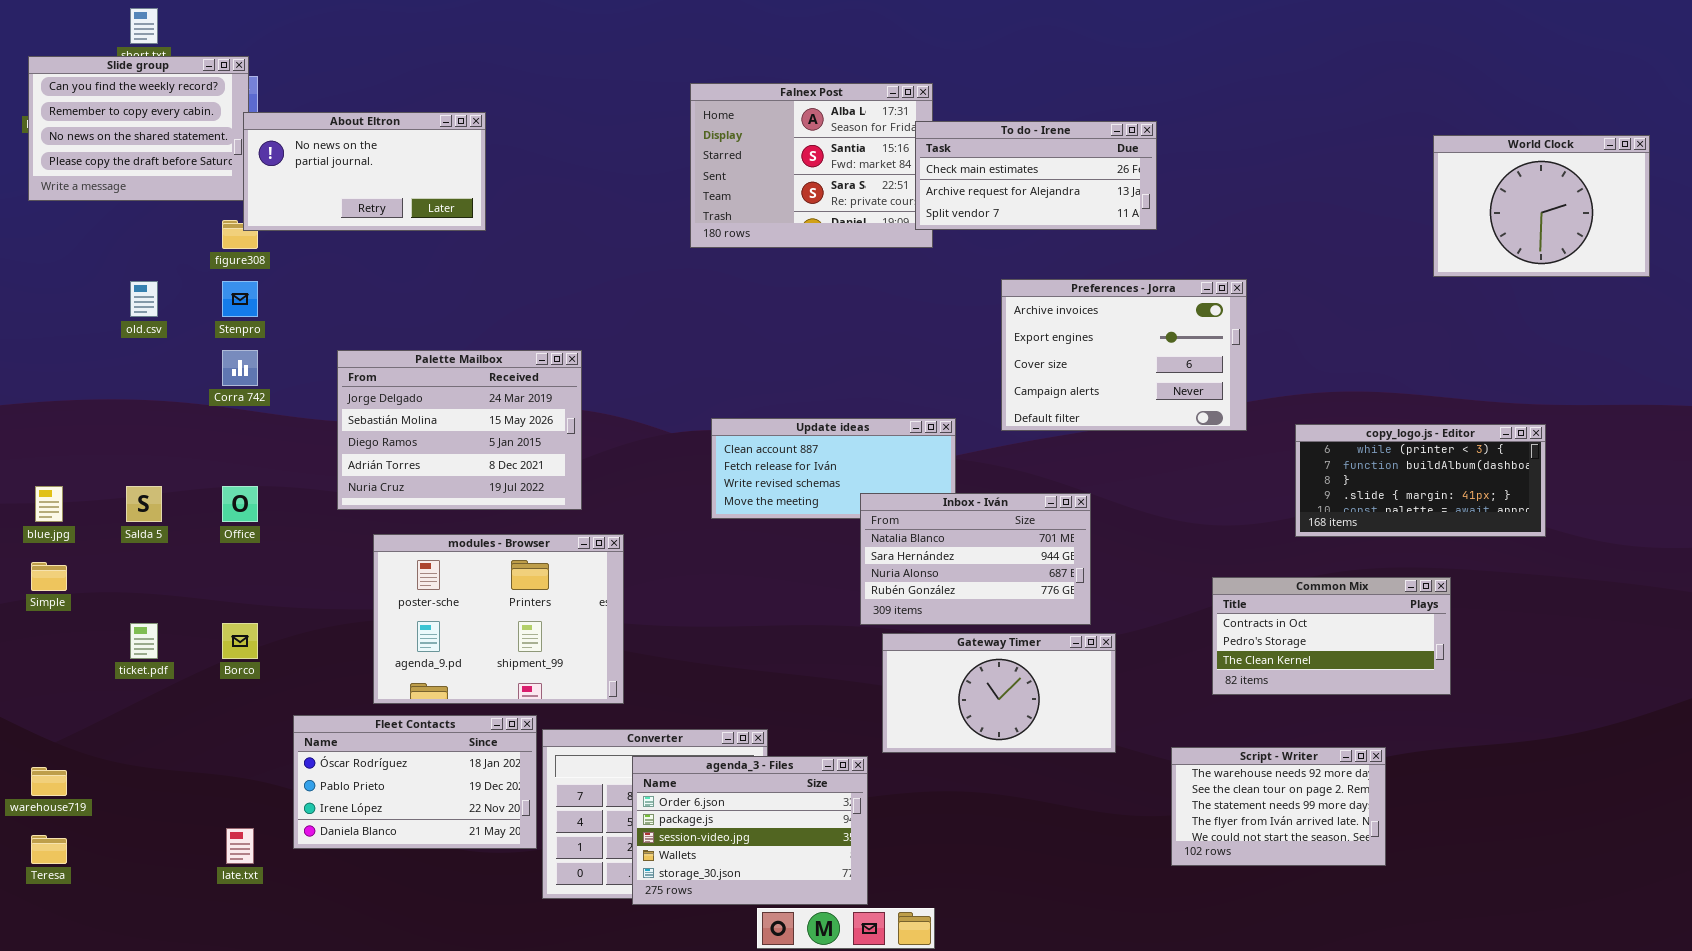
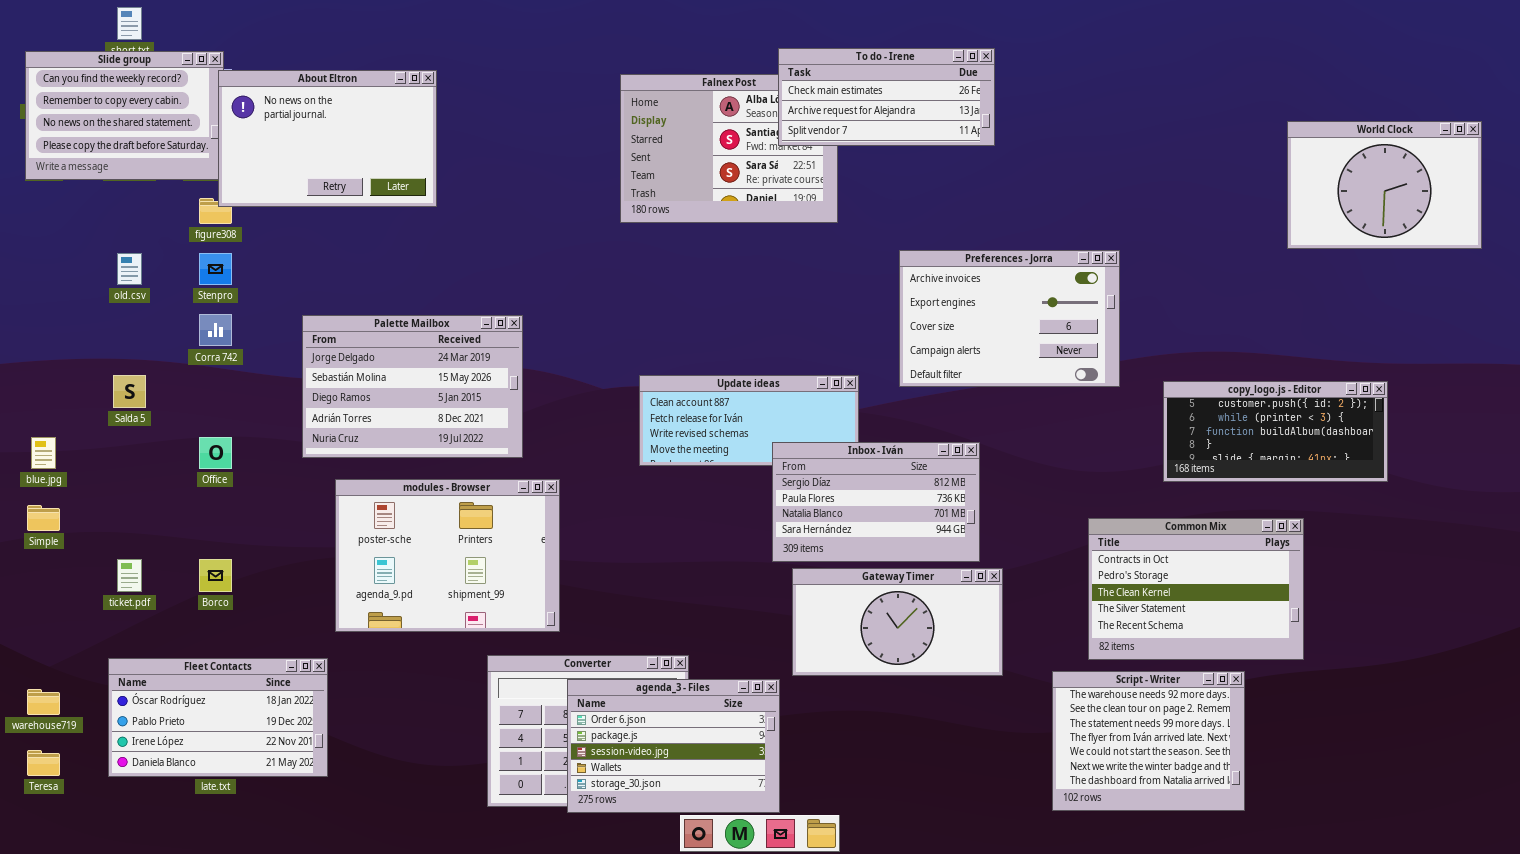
About Eltron: [243,112,486,231] -> [218,70,437,207], resized
To do - Irene: [915,121,1157,230] -> [778,48,995,146], moved
copy_logo.js - Editor: [1295,424,1546,537] -> [1163,381,1388,482], scrolled up 1 row
Salda 5: [126,486,162,522] -> [113,375,146,408], moved
Inbox - Iván: [860,493,1091,625] -> [772,442,980,562], scrolled up 2 rows
Common Mix: [1212,577,1451,695] -> [1088,518,1304,660], resized
Fleet Contacts: [293,715,537,849] -> [108,658,328,777], moved
Script - Writer: [1171,747,1386,866] -> [1052,671,1245,811], resized

